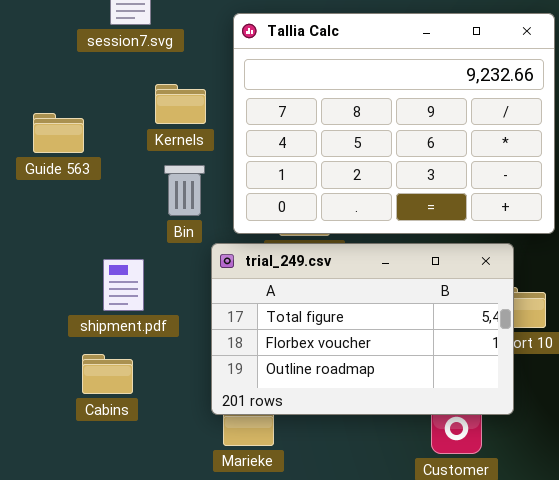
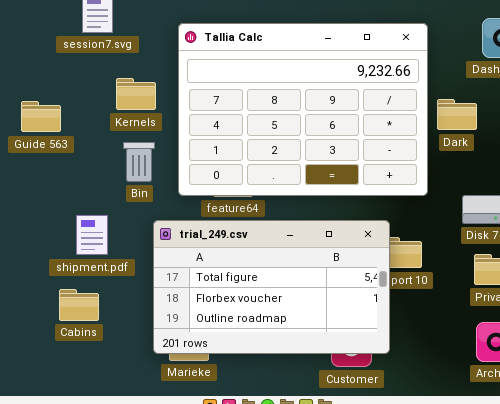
trial_249.csv: [211,243,514,415] -> [153,220,390,354], moved

